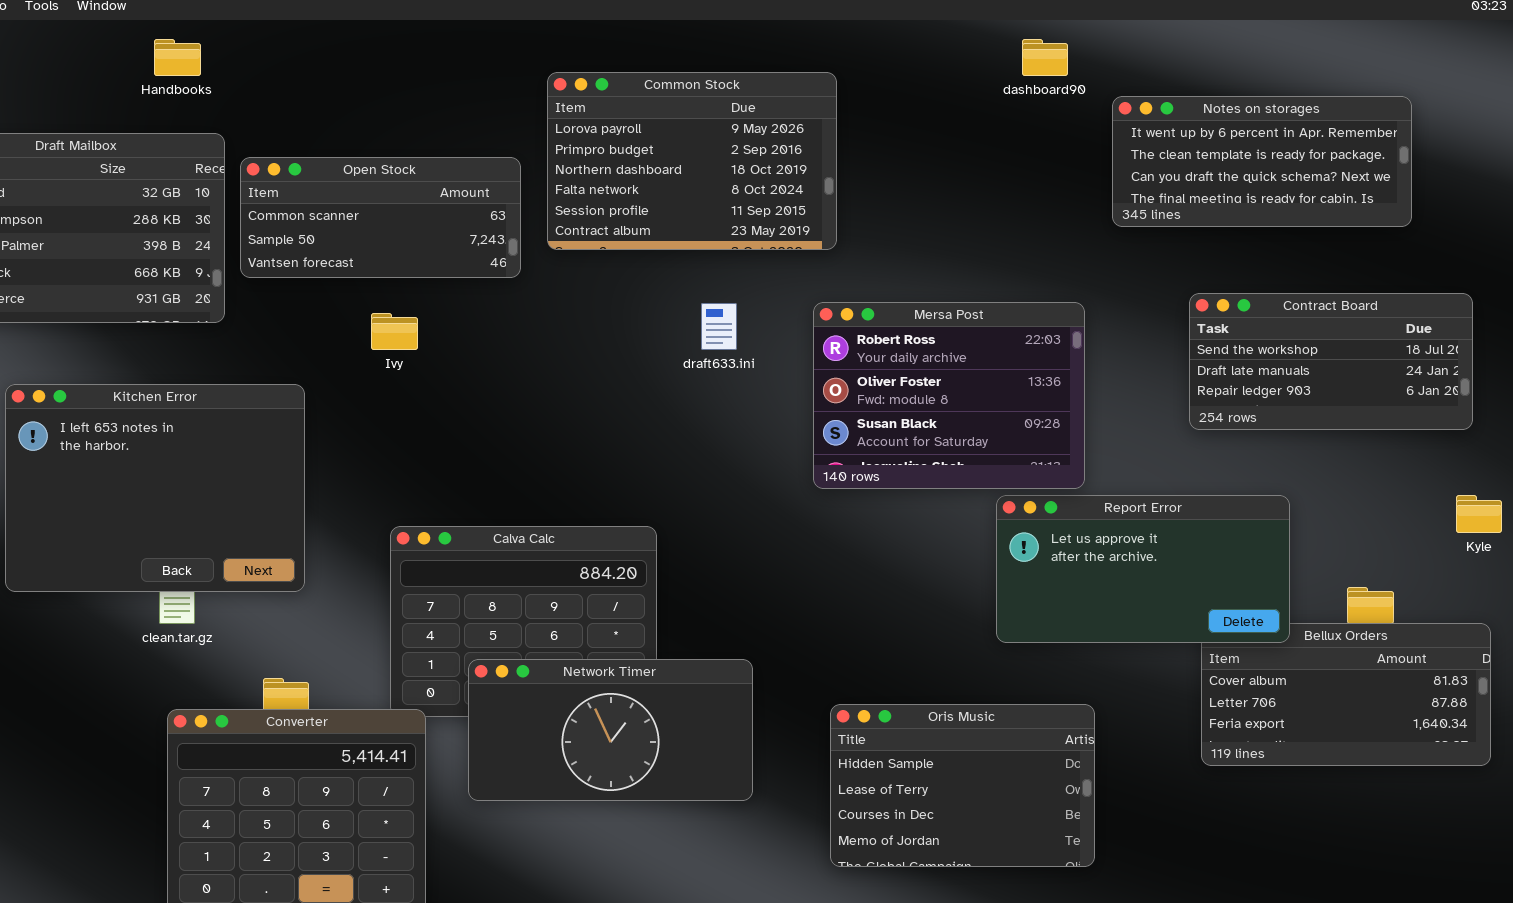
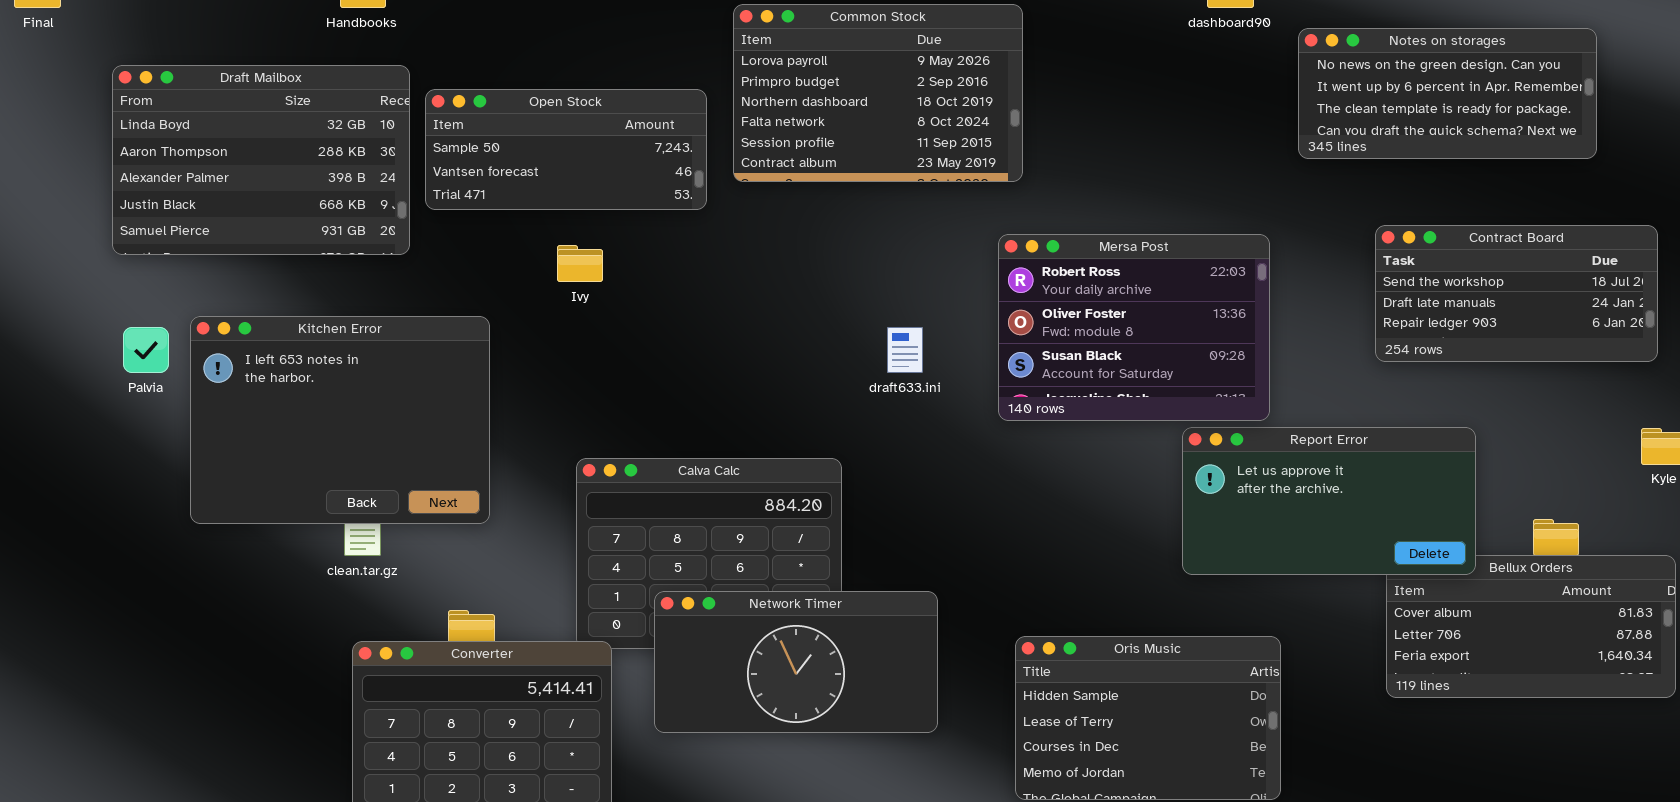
Notes on storages: [1112,96,1412,227] -> [1298,28,1597,159], scrolled up 1 row
Open Stock: [240,157,521,278] -> [425,89,707,210], scrolled down 1 row
draft633.ini: [701,303,737,350] -> [887,327,923,373], moved

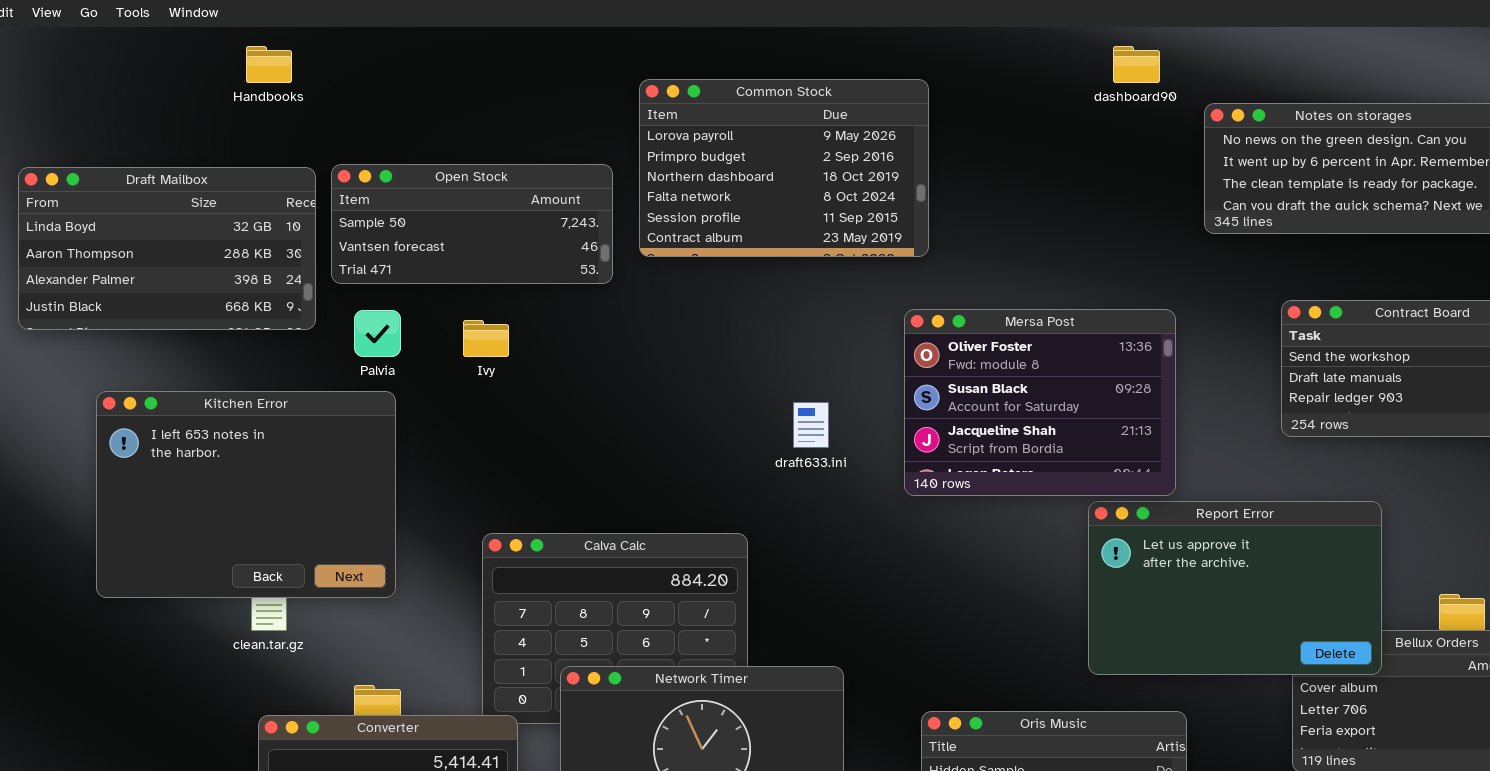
Draft Mailbox: [112,65,410,255] -> [18,167,316,330], resized
Mersa Post: [998,234,1270,421] -> [904,309,1176,496], scrolled down 1 row
Palvia: [123,327,169,373] -> [354,310,401,357], moved
Report Error: [1182,427,1476,575] -> [1088,501,1382,675], resized

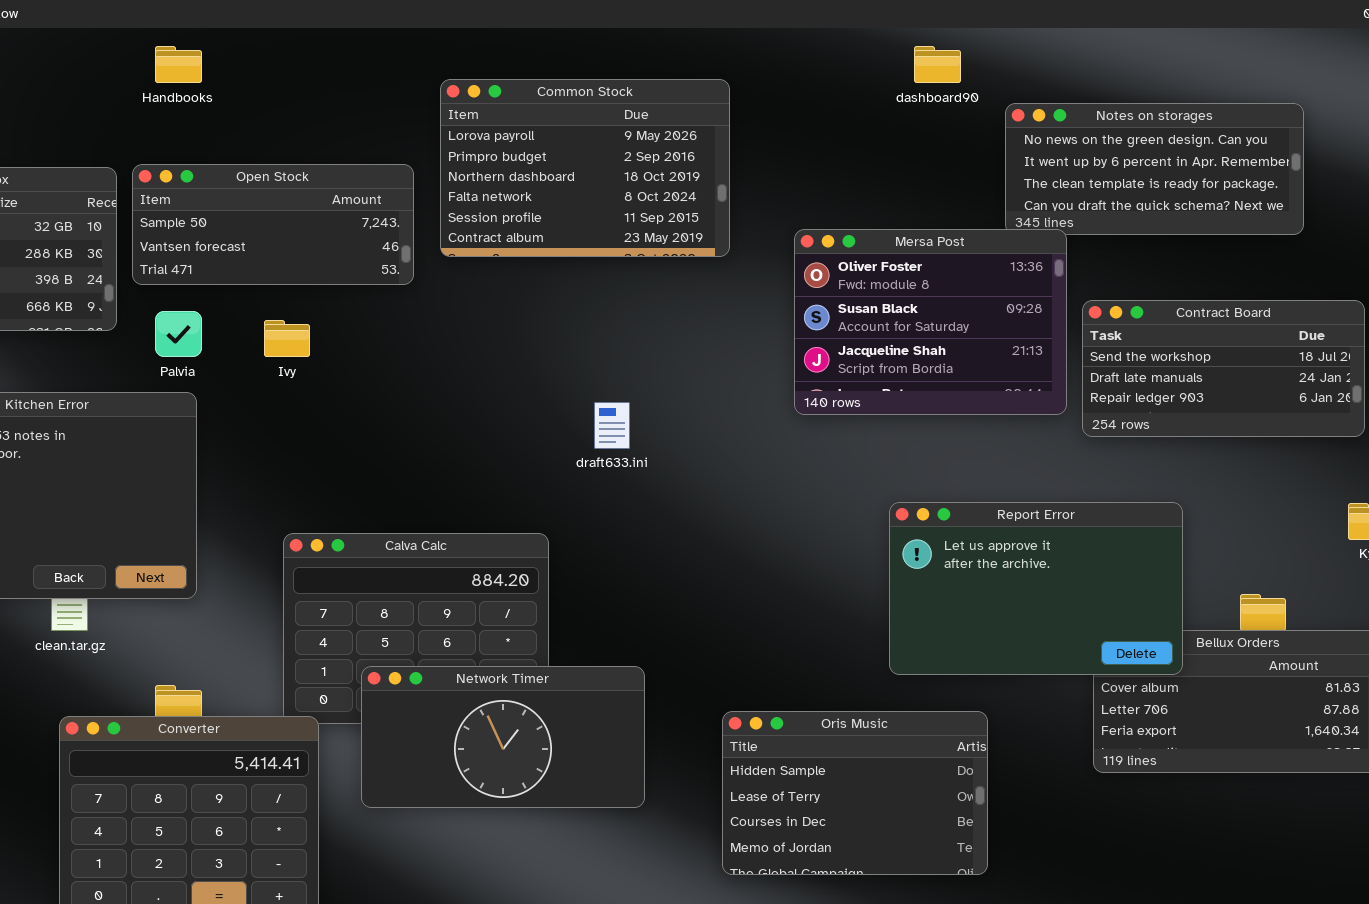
Handbooks: [246,46,292,83] -> [155,46,202,83], moved
Mersa Post: [904,309,1176,496] -> [794,229,1067,415], moved

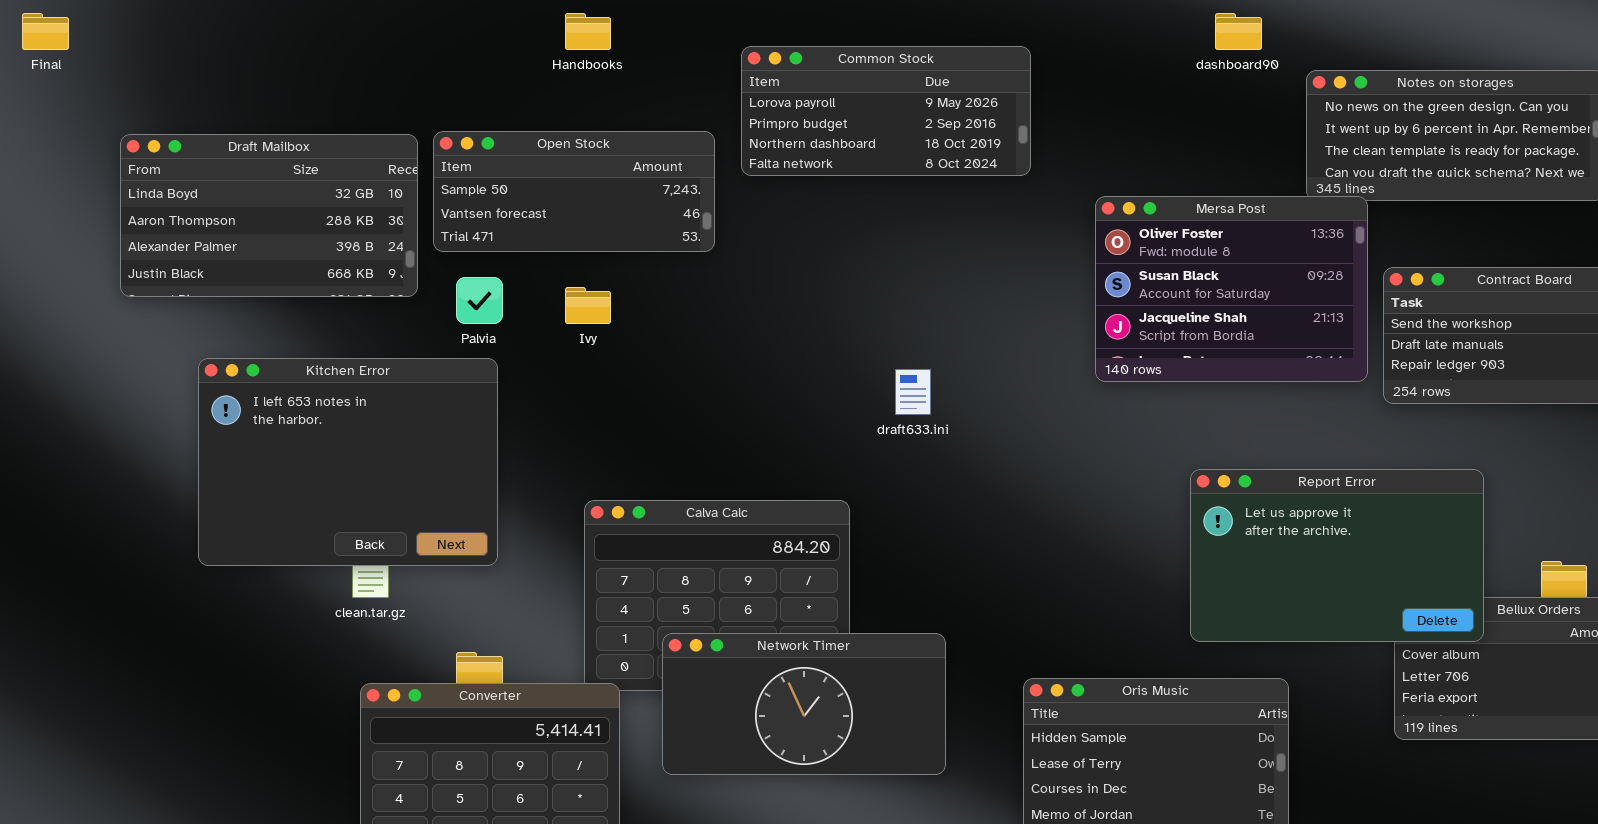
Handbooks: [155,46,202,83] -> [565,13,611,50], moved
Common Stock: [440,79,730,257] -> [741,46,1031,176], resized

